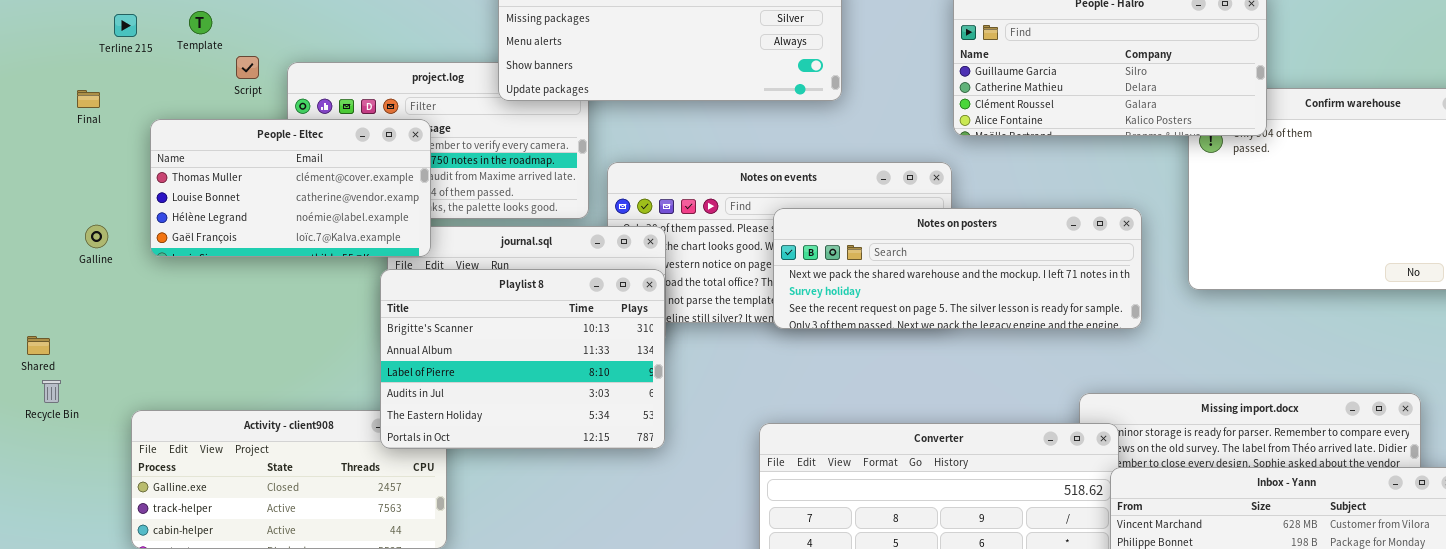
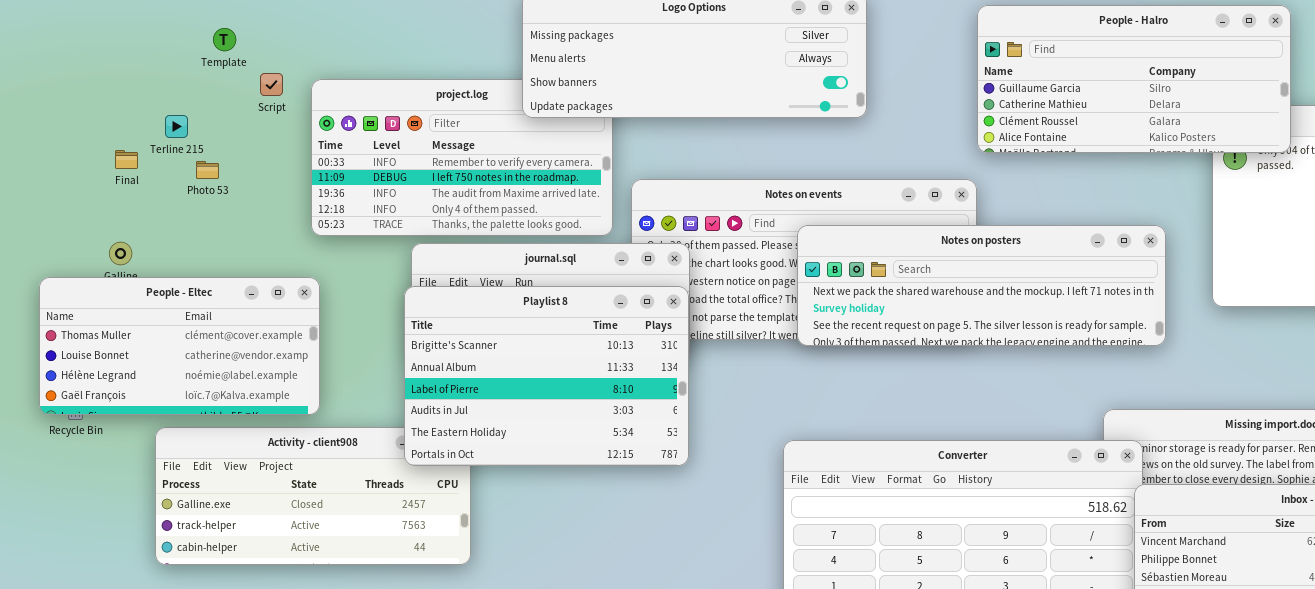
Terline 215: [114,14,137,37] -> [165,115,188,138], moved
Final: [77,90,100,108] -> [115,150,138,169], moved
People - Eltec: [150,119,431,257] -> [39,277,320,415], moved

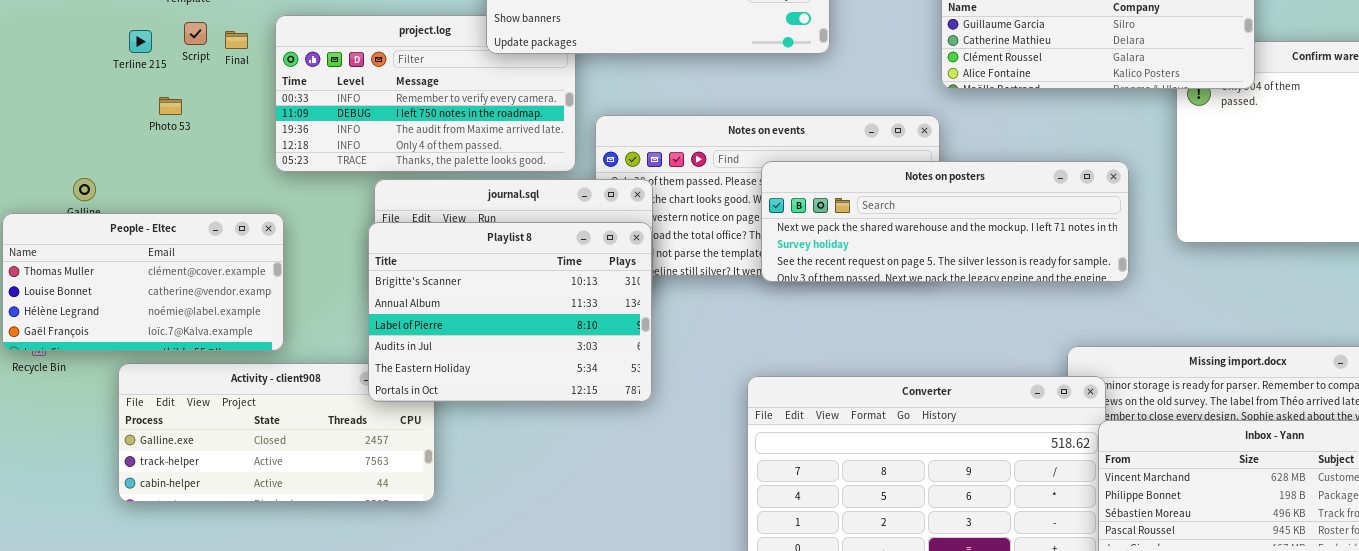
Script: [260,73,283,96] -> [184,22,207,45], moved
Terline 215: [165,115,188,138] -> [129,30,152,53], moved
Final: [115,150,138,169] -> [225,31,248,49], moved

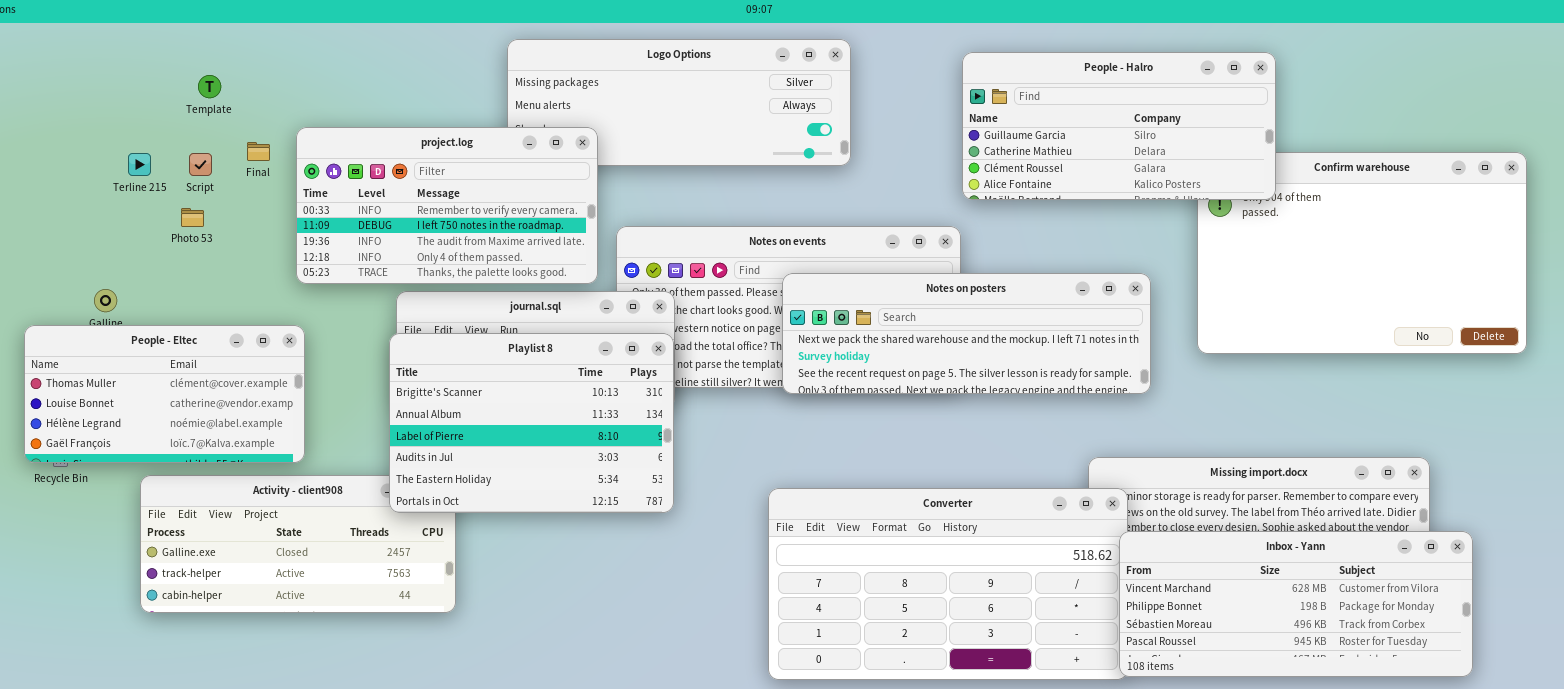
project.log: [275,15,576,172] -> [296,127,598,284], raised
Script: [184,22,207,45] -> [189,153,212,176], moved
Terline 215: [129,30,152,53] -> [128,153,151,176], moved

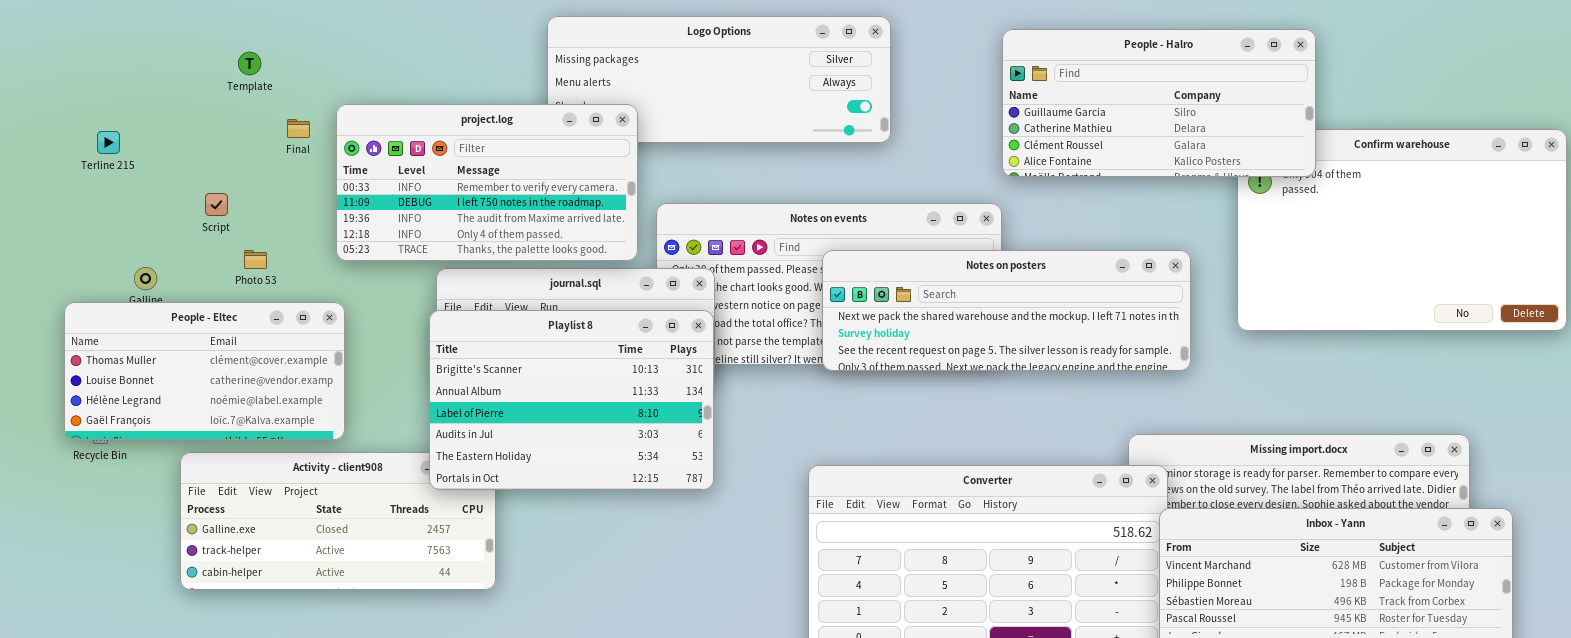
Script: [189,153,212,176] -> [205,193,228,216], moved
Terline 215: [128,153,151,176] -> [97,131,120,154], moved
Photo 53: [181,208,204,227] -> [244,250,267,269], moved

